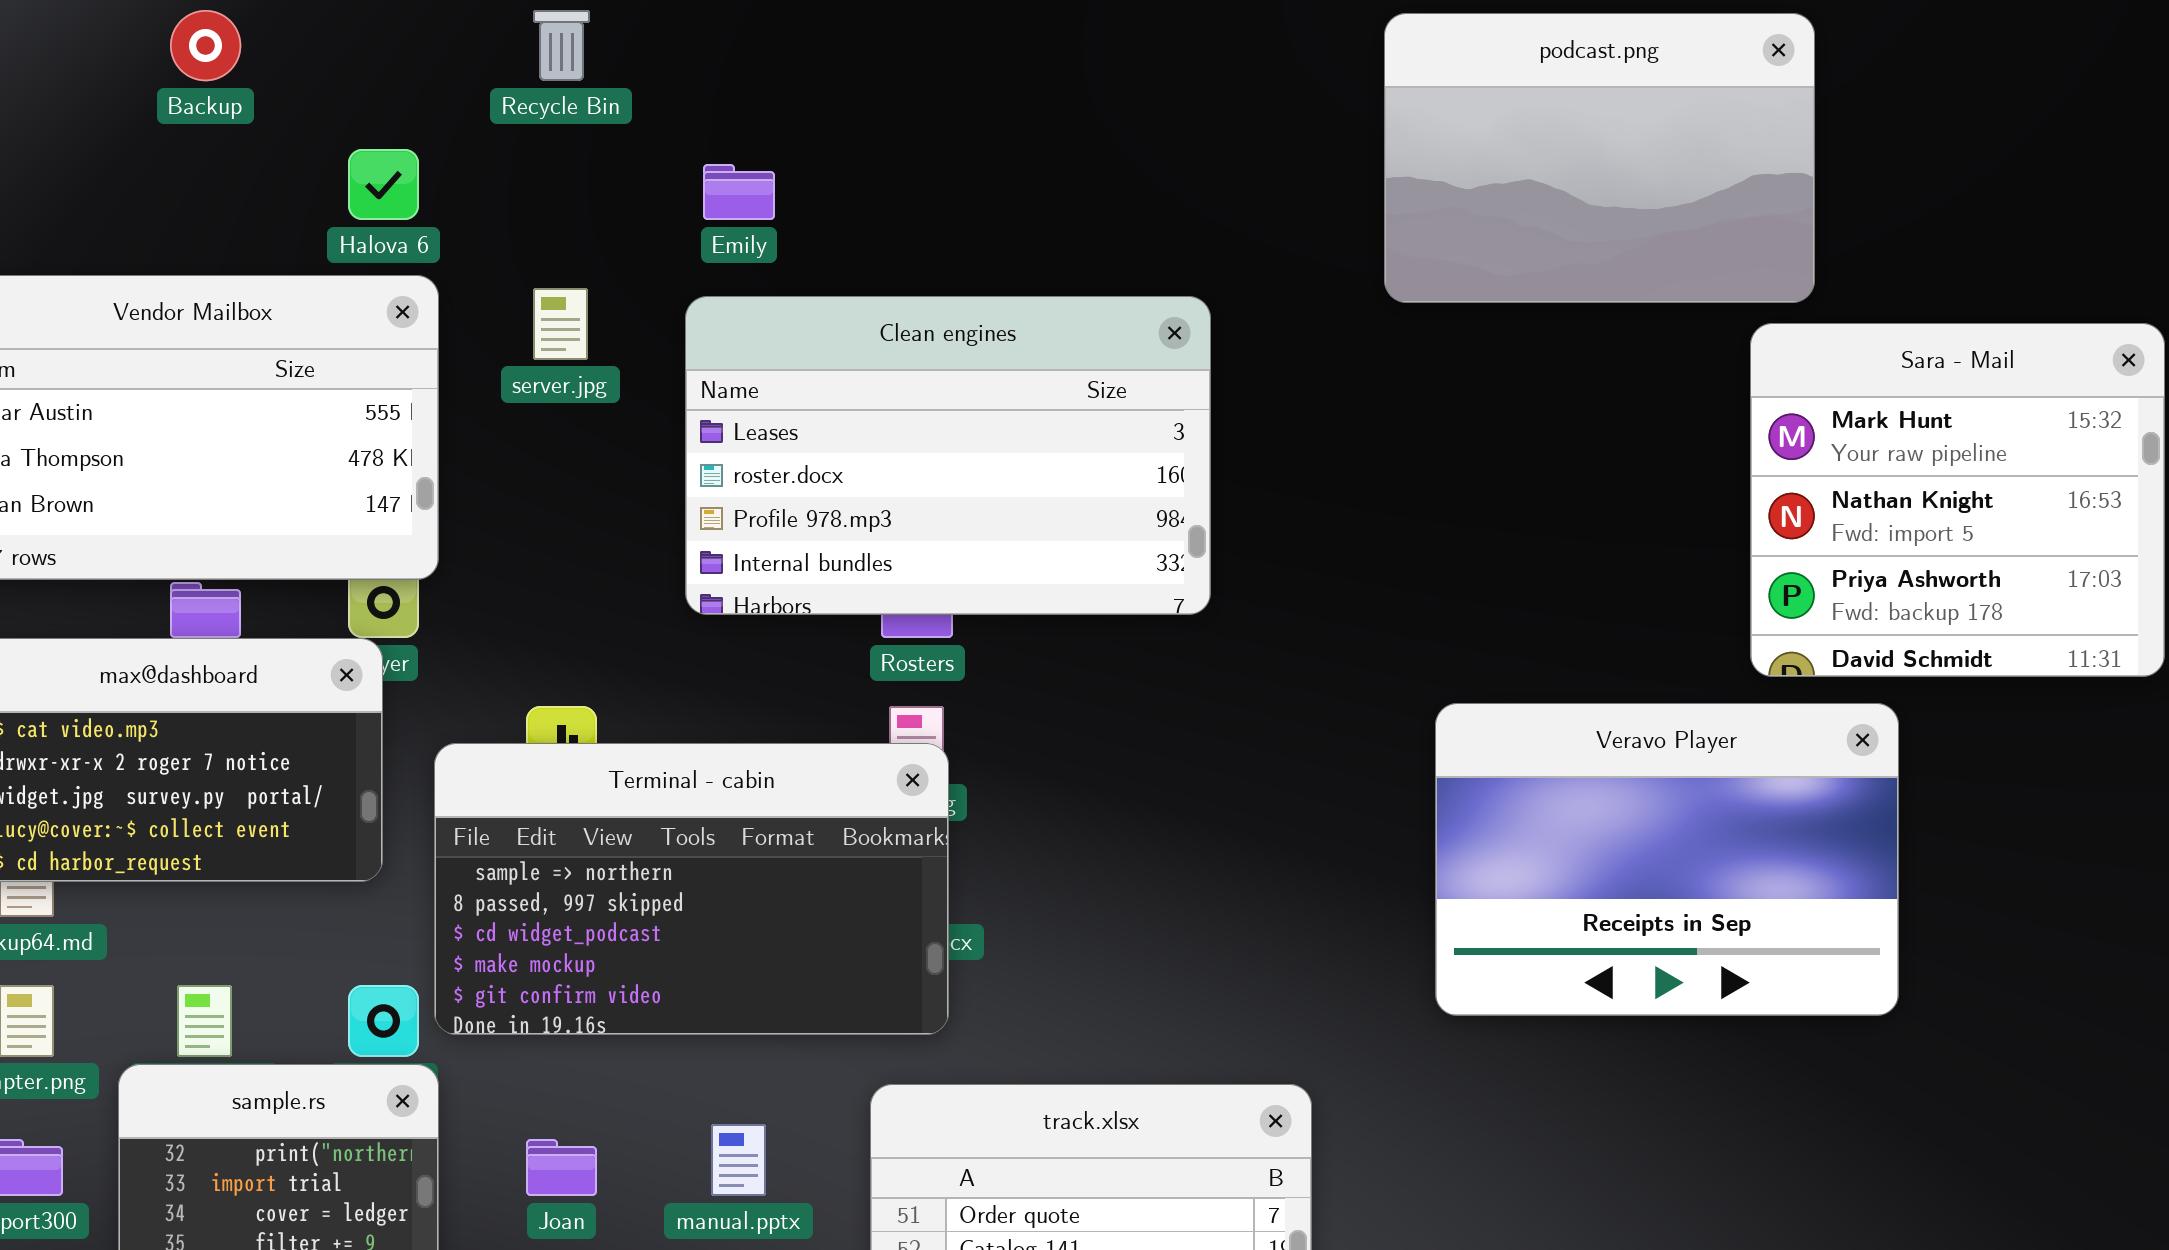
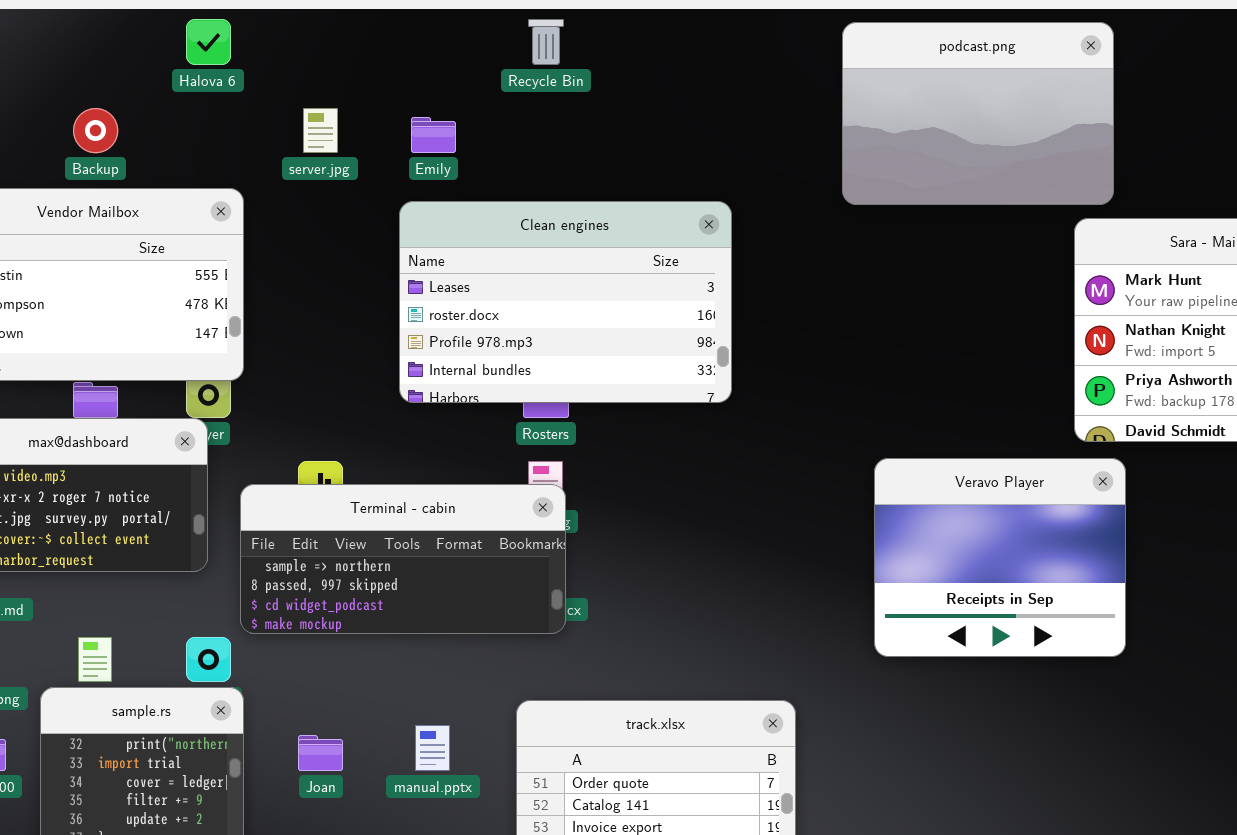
Backup: [170,10,241,81] -> [73,108,118,153], moved
Recycle Bin: [533,10,590,81] -> [528,19,564,65], moved
Halova 6: [348,149,419,220] -> [186,19,231,65], moved
server.jpg: [533,288,588,360] -> [303,108,338,153], moved
Veravo Player: [1435,703,1899,1016] -> [874,458,1126,657], resized
Terminal - cabin: [434,743,949,1035] -> [240,484,566,634], resized

